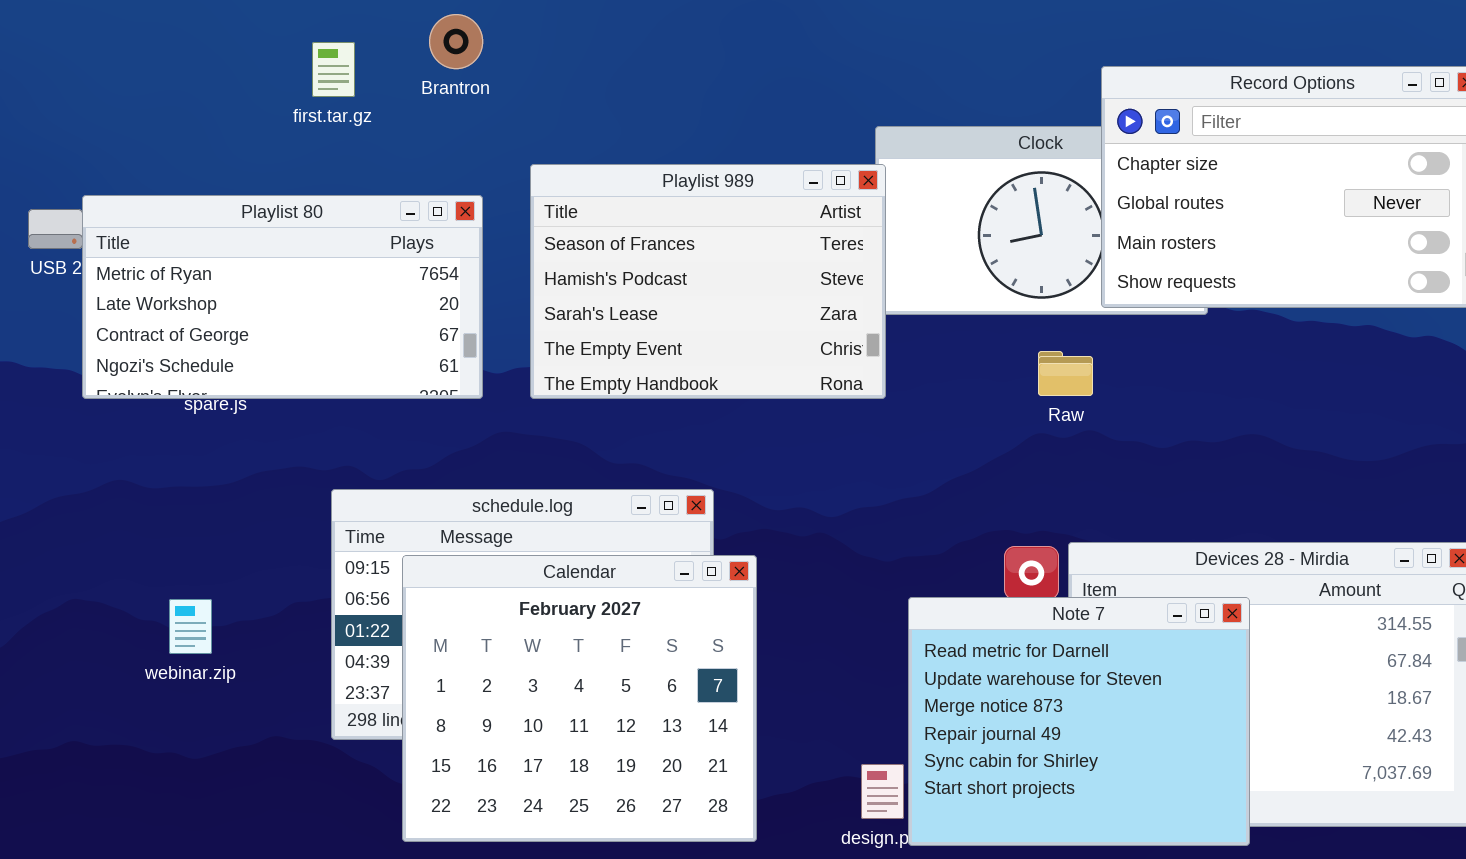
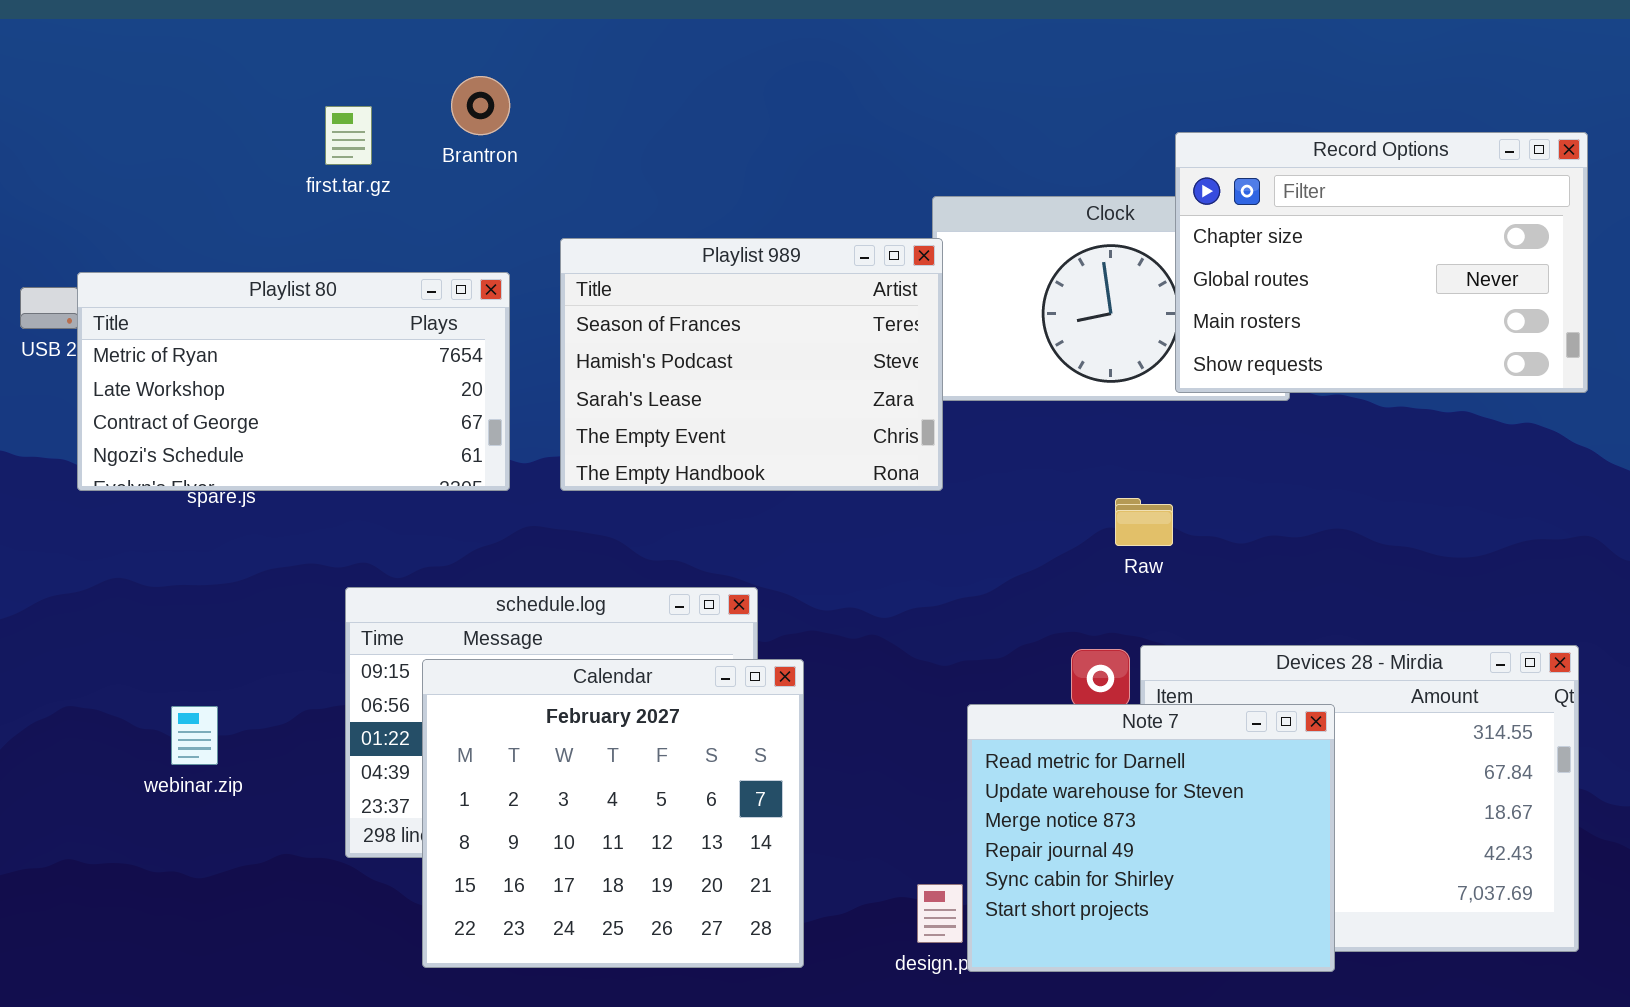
Raw: [1038,351,1093,396] -> [1115,498,1173,546], moved

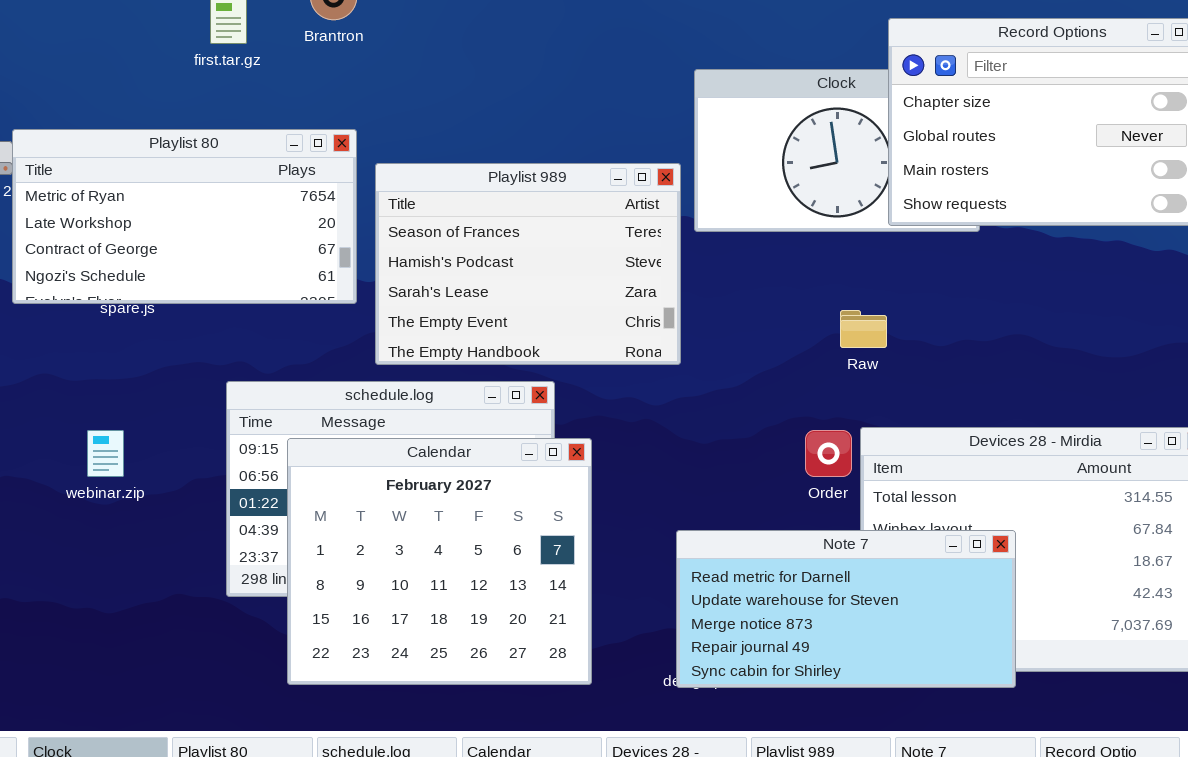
Playlist 989: [560,238,943,491] -> [375,163,681,365], moved
Note 7: [967,704,1335,972] -> [676,530,1016,688], resized
webinar.zip: [171,706,218,765] -> [87,430,124,477], moved

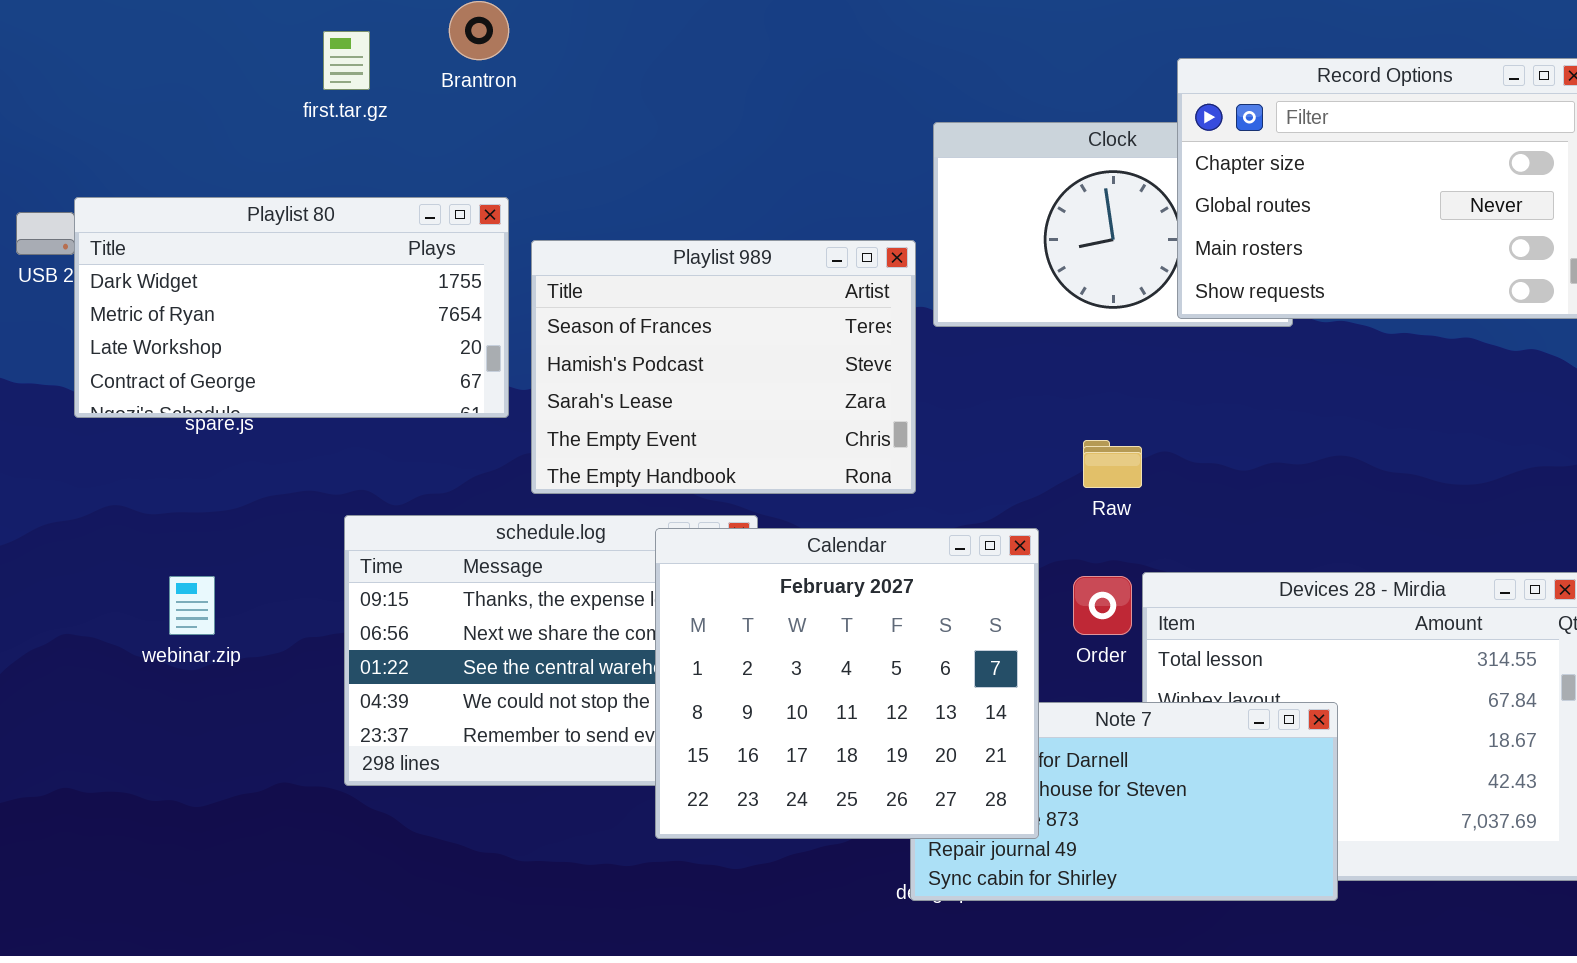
Playlist 80: [12,129,357,304] -> [74,197,509,418], scrolled up 1 row
Raw: [840,310,887,348] -> [1083,440,1142,488], moved
Calendar: [287,438,592,685] -> [655,528,1039,839], moved

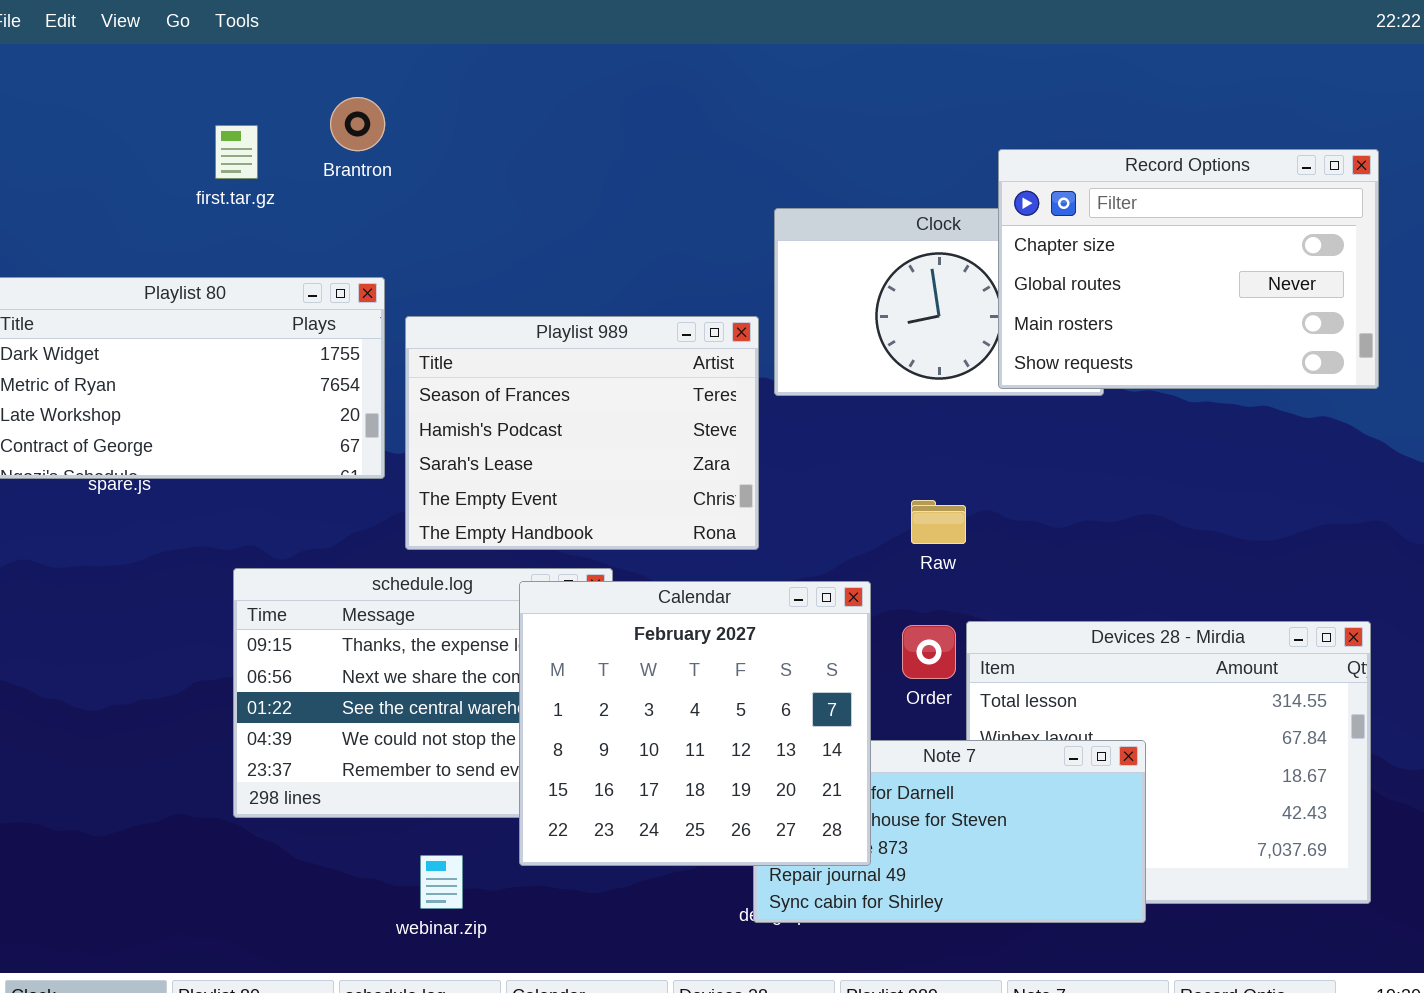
webinar.zip: [169,576,215,635] -> [420,855,463,909], moved

